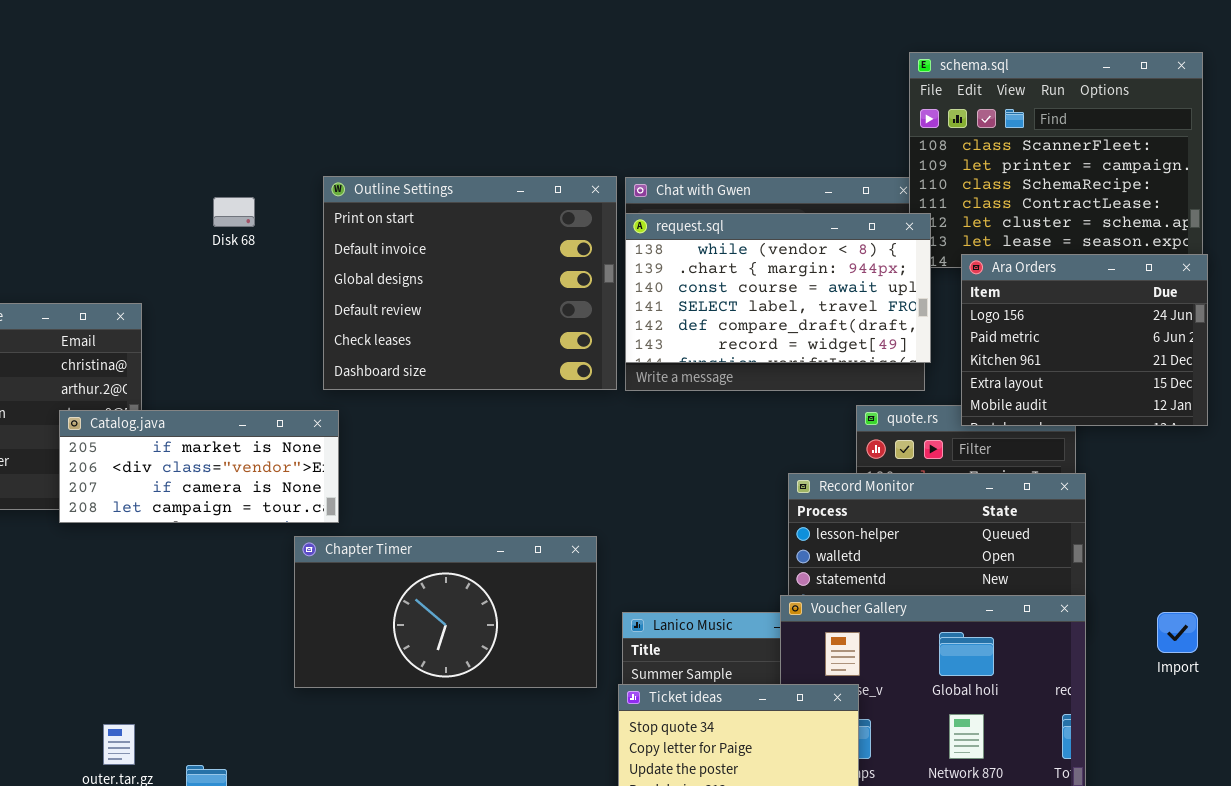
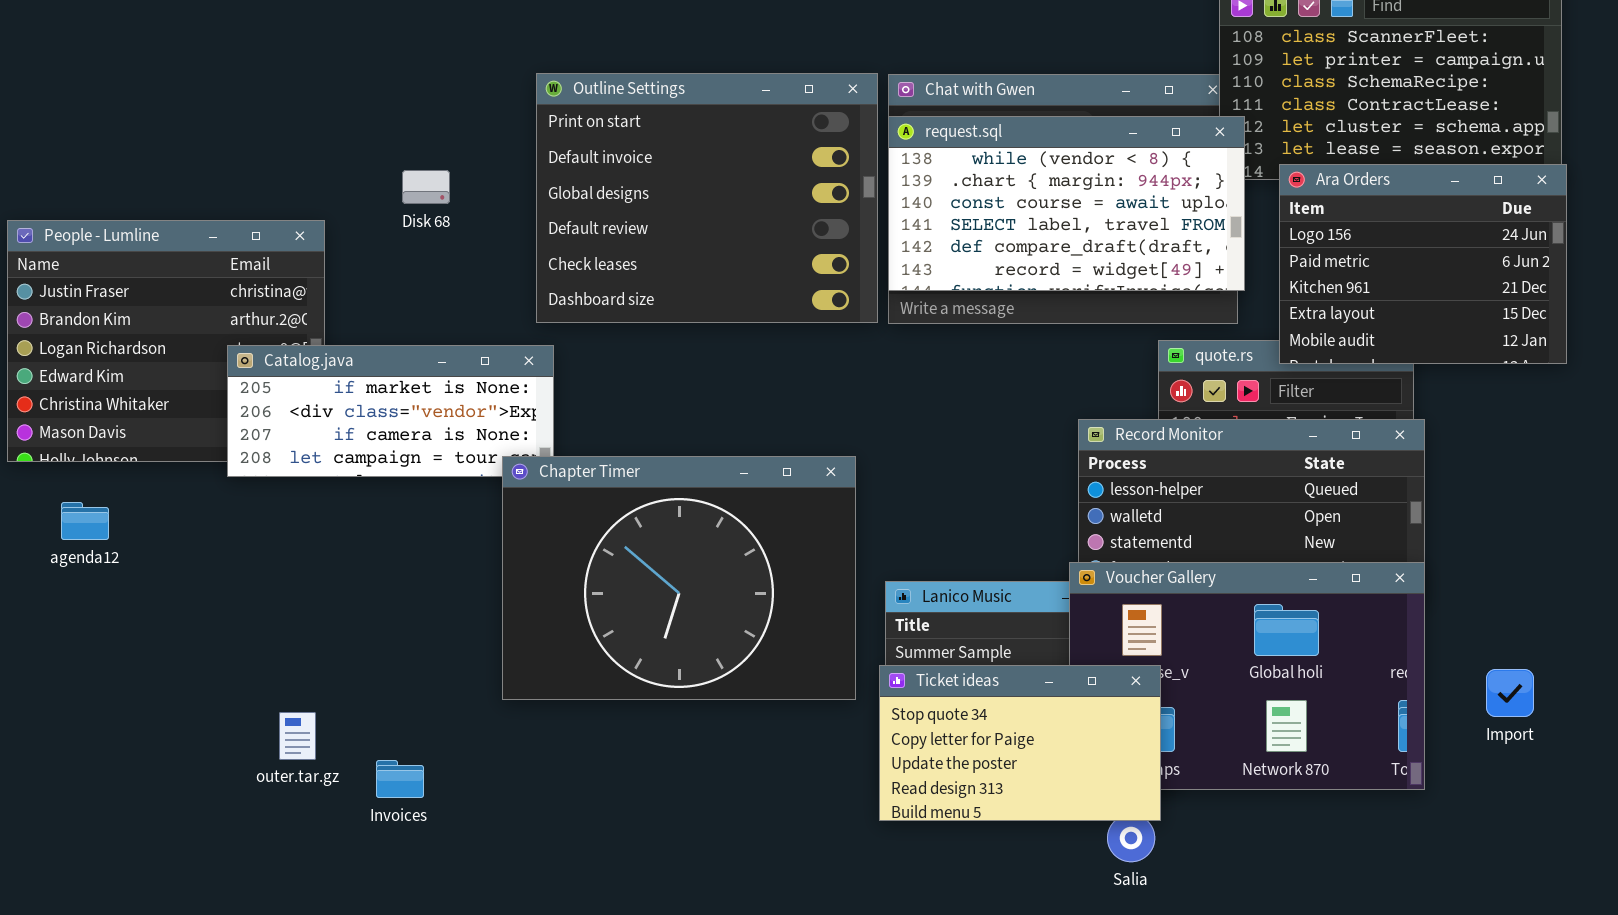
Disk 68: [213,197,255,227] -> [402,170,450,204], moved
Chapter Timer: [294,536,597,688] -> [502,456,856,700], moved, resized
Import: [1157,612,1198,653] -> [1486,669,1534,717], moved

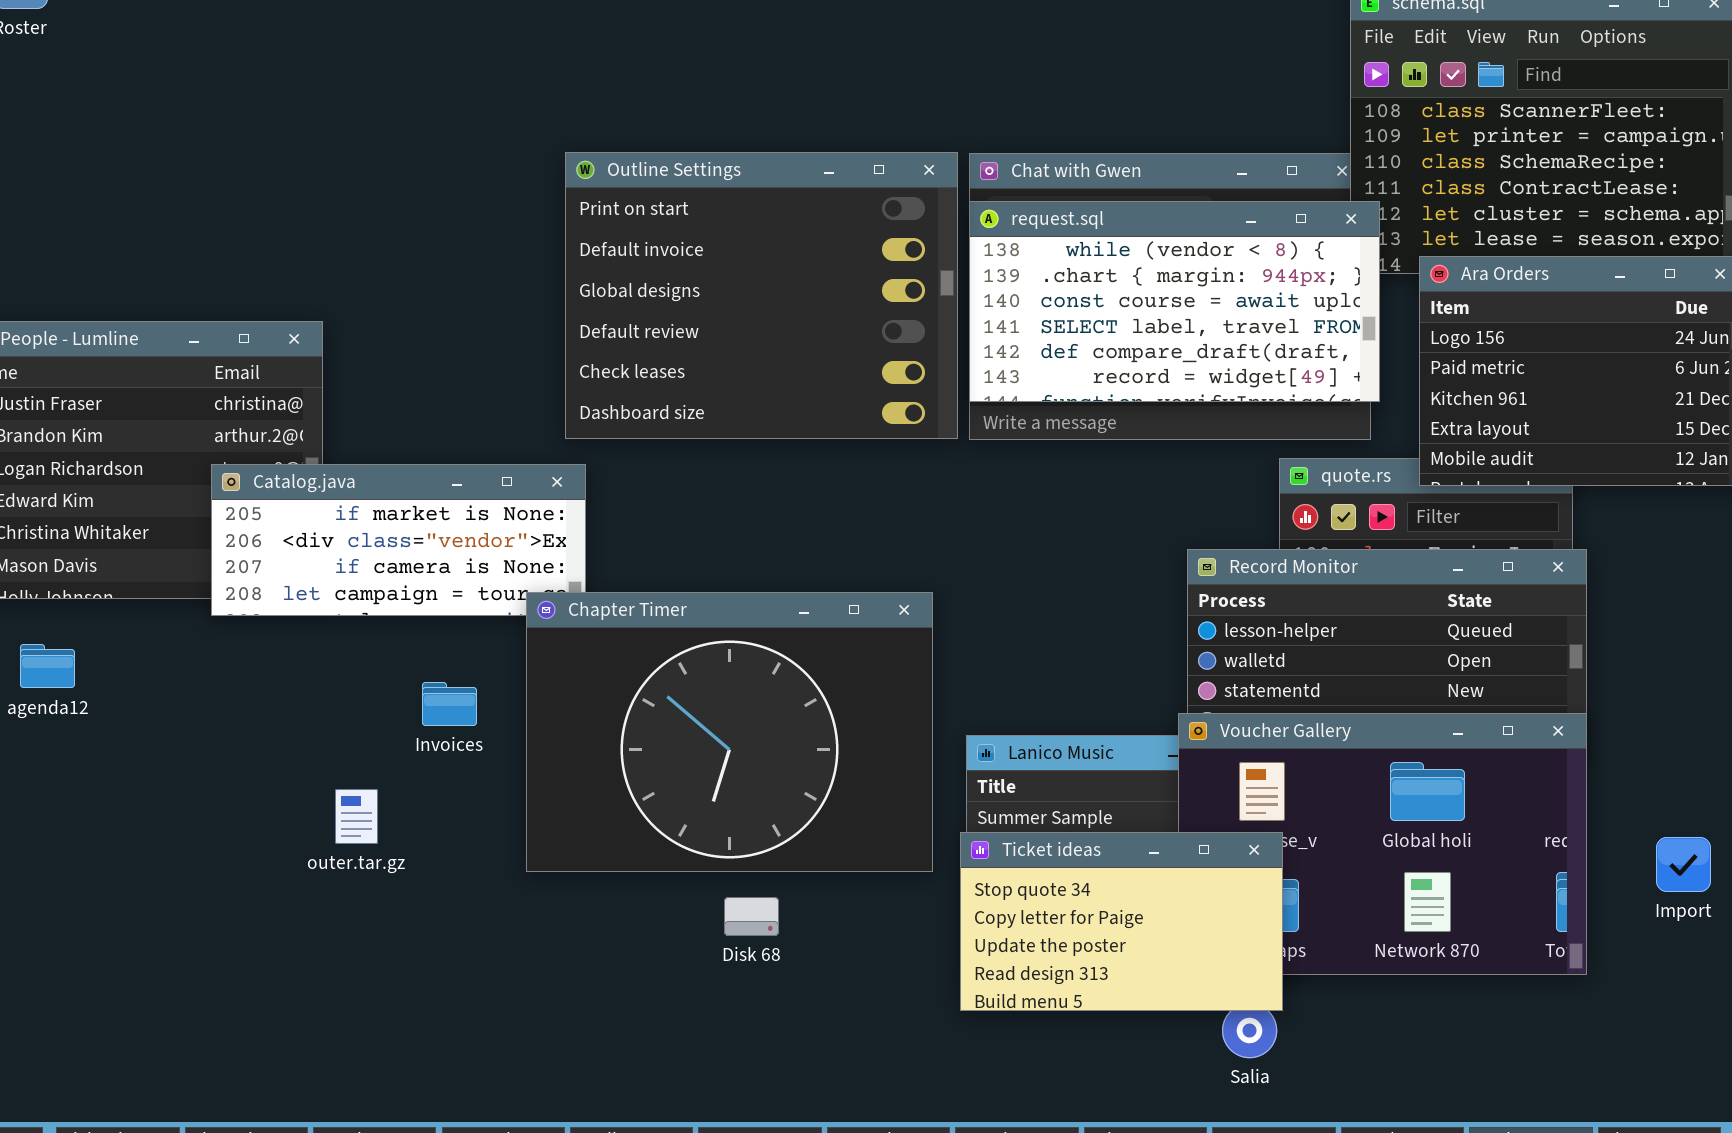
Disk 68: [402,170,450,204] -> [724,897,779,936], moved
outer.tar.gz: [279,712,316,760] -> [335,789,378,844], moved
Invoices: [376,760,424,798] -> [422,682,477,726], moved

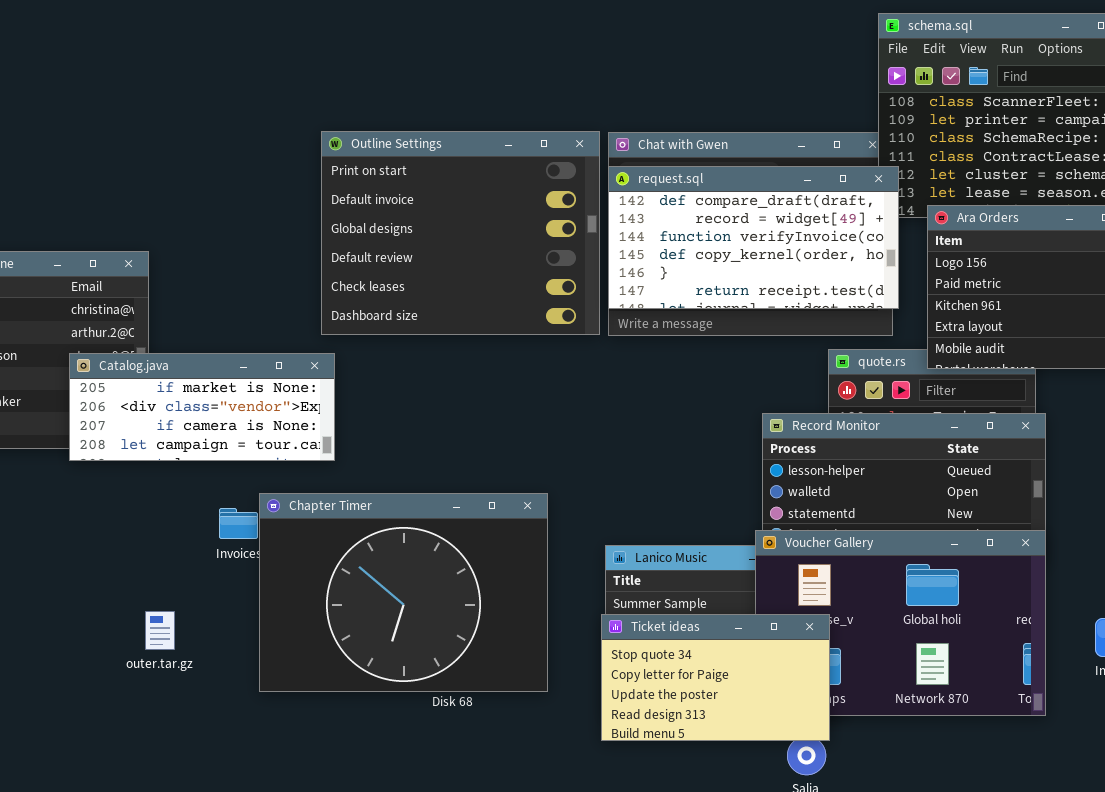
request.sql: [969,201,1380,402] -> [608,166,899,309], scrolled down 4 rows
Chapter Timer: [526,592,933,872] -> [259,493,548,692], moved
outer.tar.gz: [335,789,378,844] -> [145,611,175,650], moved

